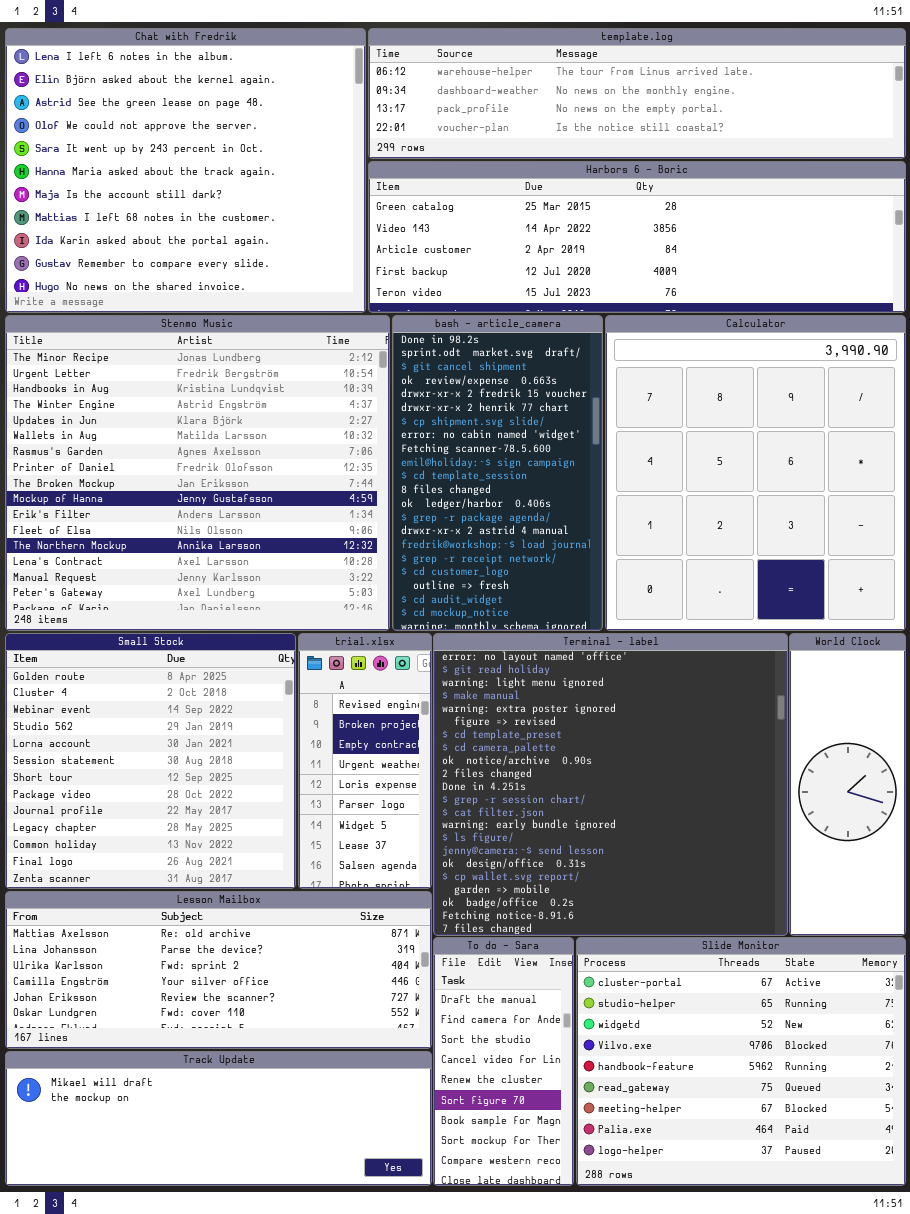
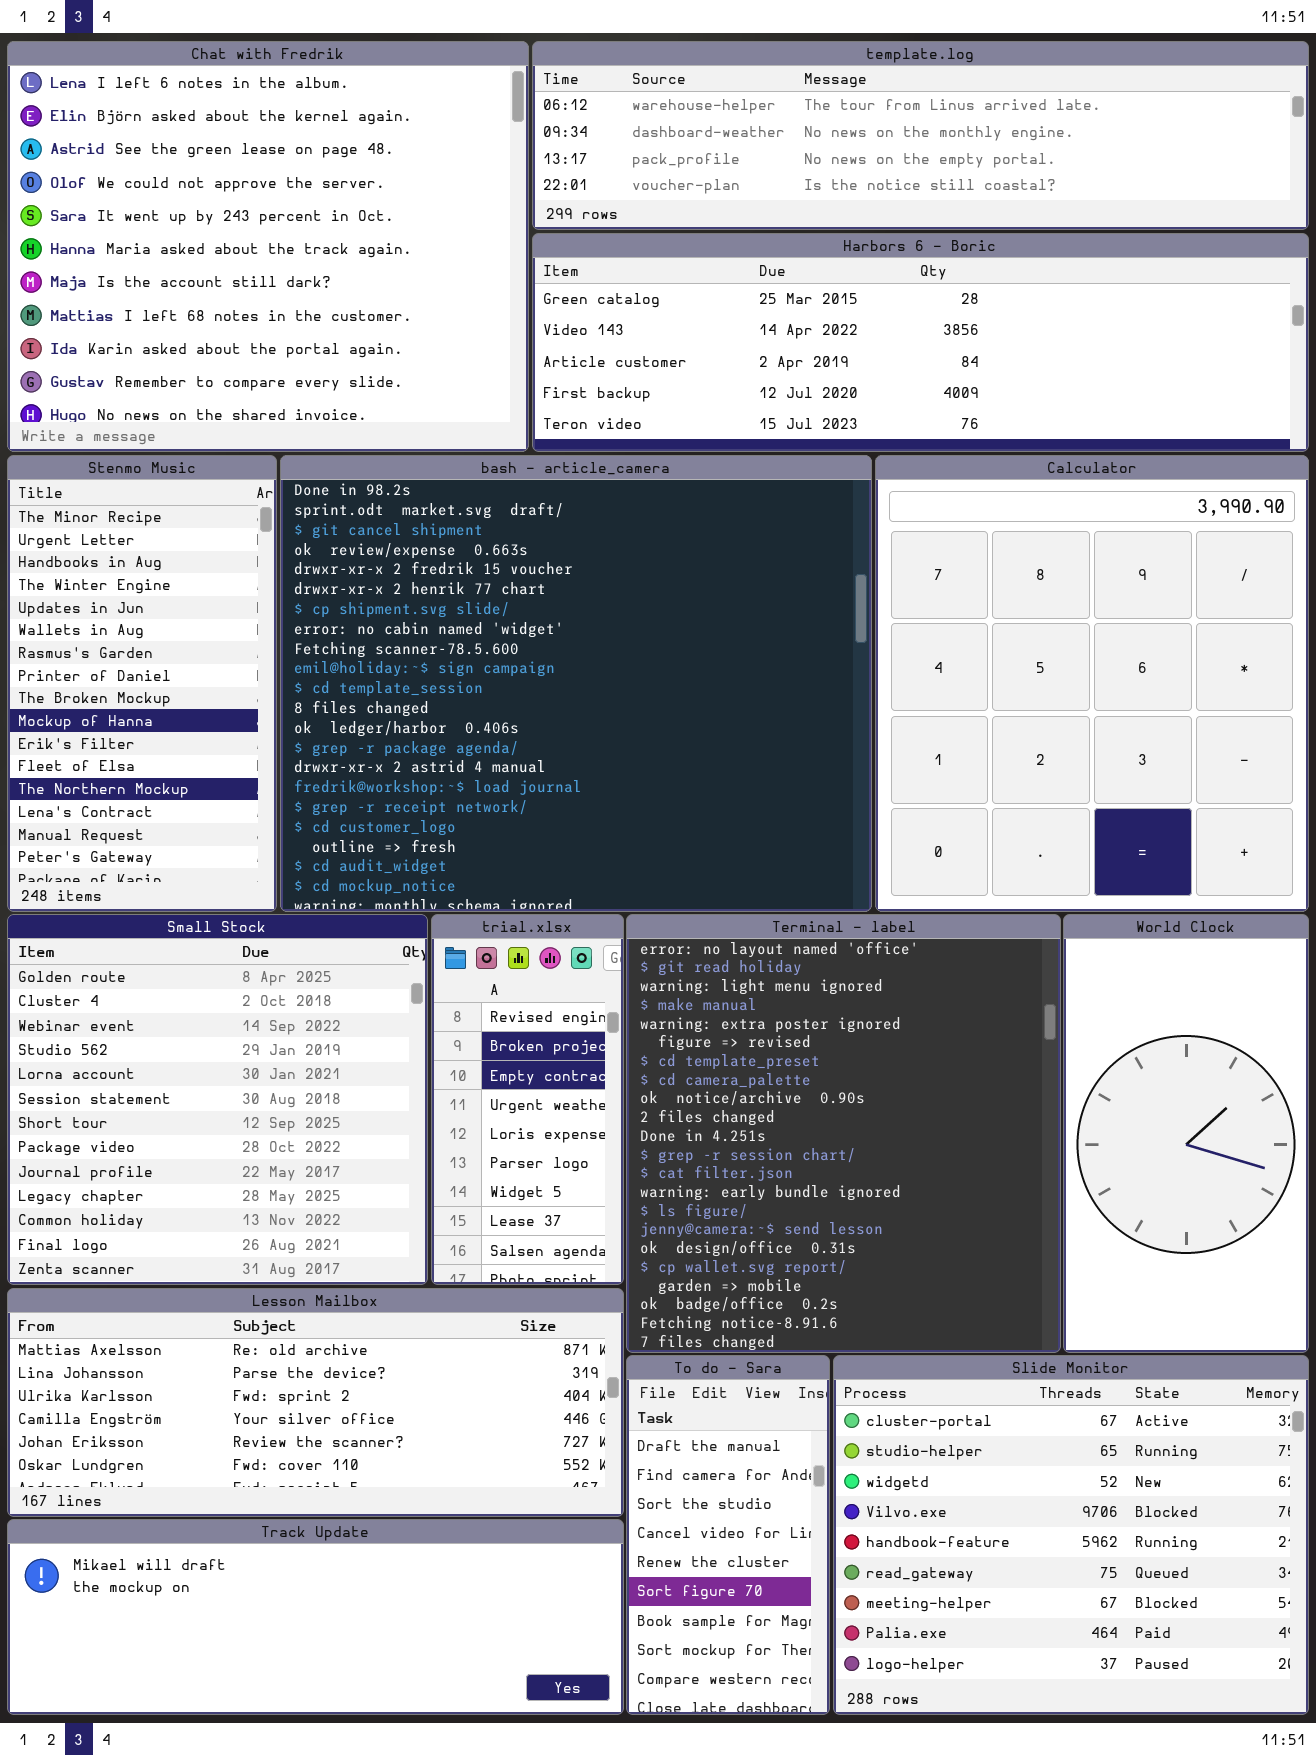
Stenmo Music: [5,315,390,631] -> [7,455,277,912], resized
bash - article_camera: [392,315,603,631] -> [280,455,872,912], resized
Terminal - label: [433,633,788,936] -> [626,914,1061,1353], resized
World Clock: [789,633,906,936] -> [1063,914,1309,1353], resized

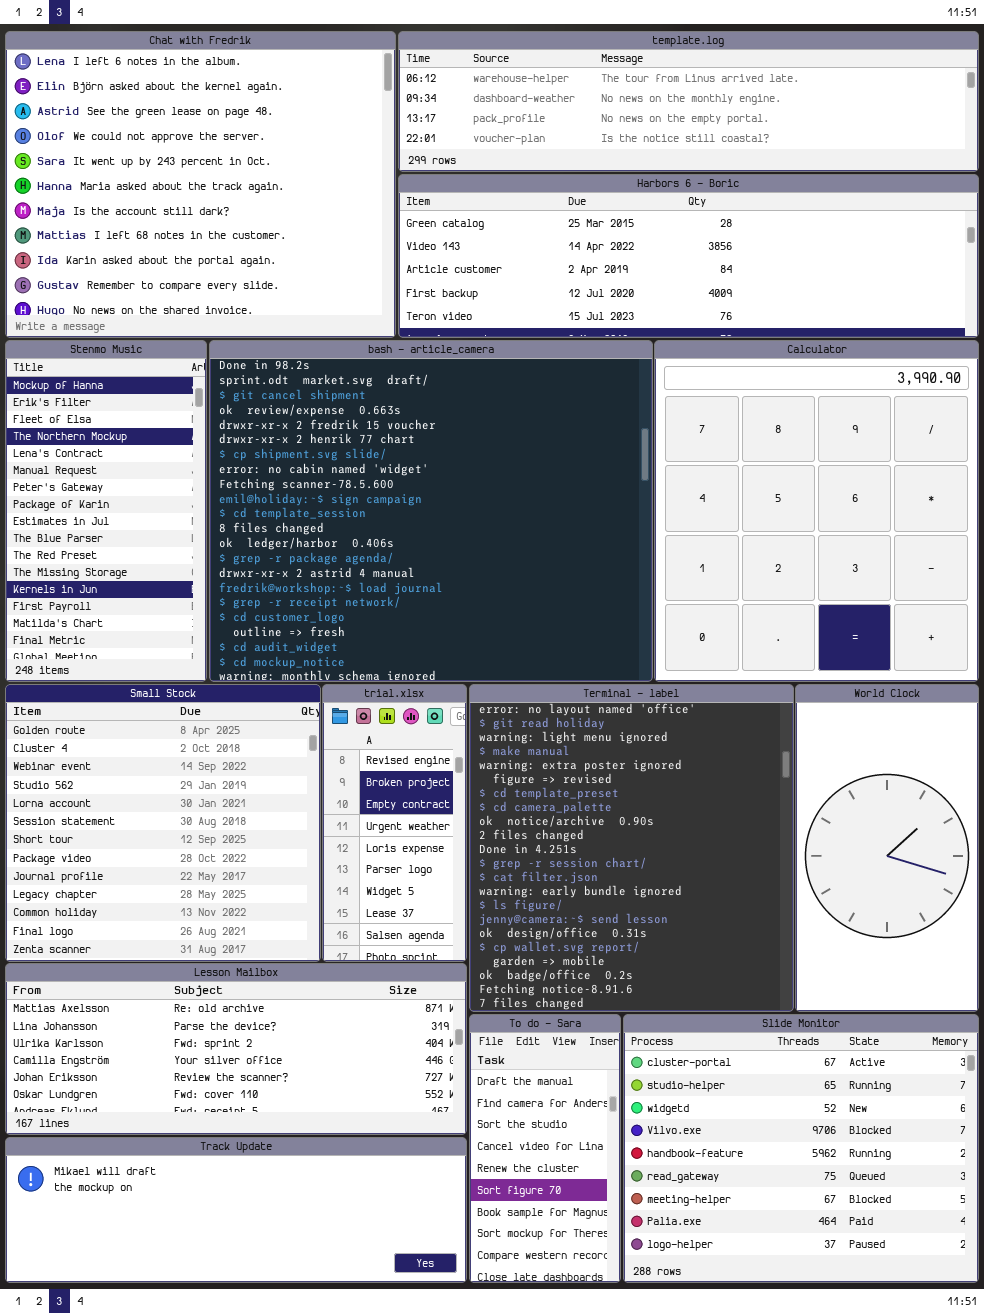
Stenmo Music: [7,455,277,912] -> [5,340,207,682], scrolled down 9 rows

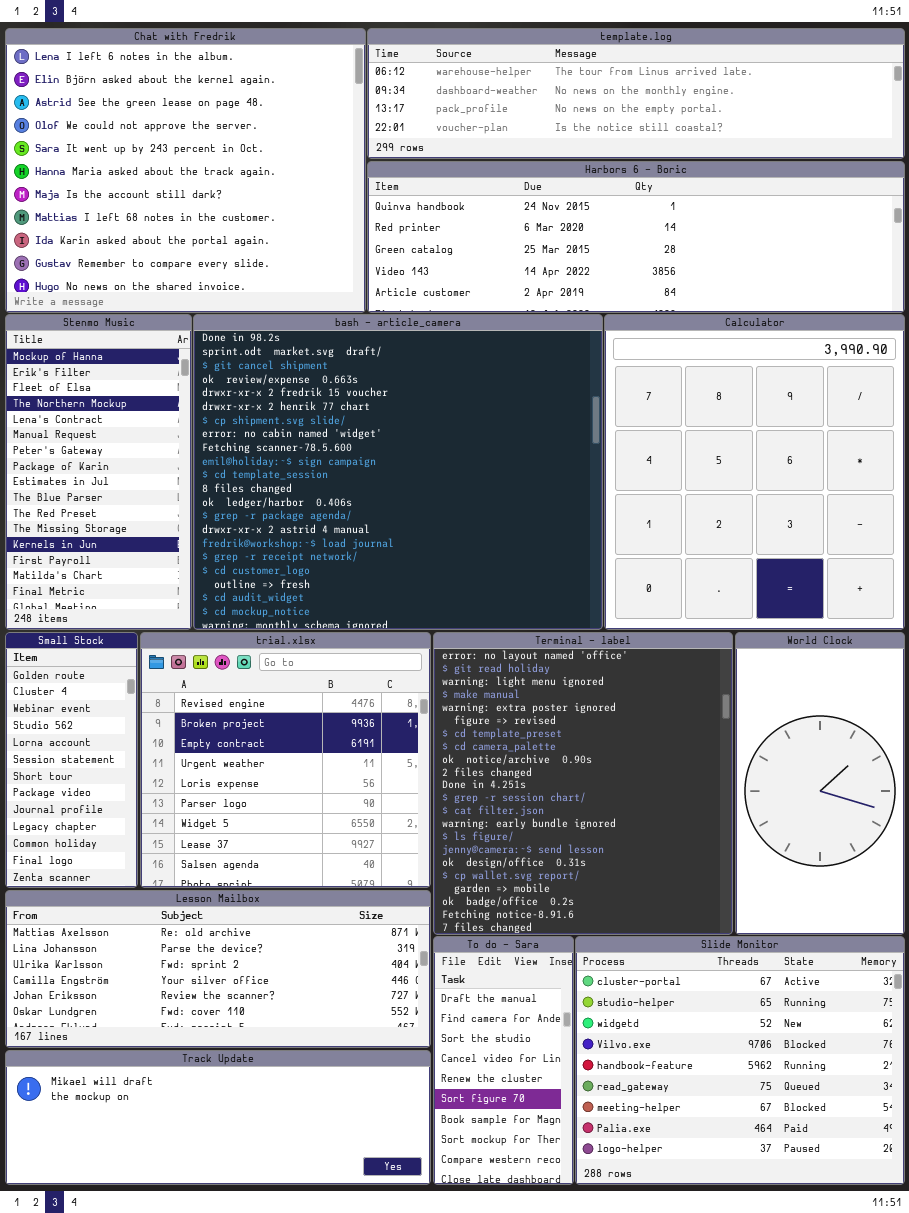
Harbors 6 - Boric: [398,174,979,338] -> [367,161,905,313], scrolled up 2 rows
Small Stock: [5,684,321,962] -> [5,632,138,888], resized
trial.xlsx: [322,684,467,962] -> [140,632,431,888], resized

